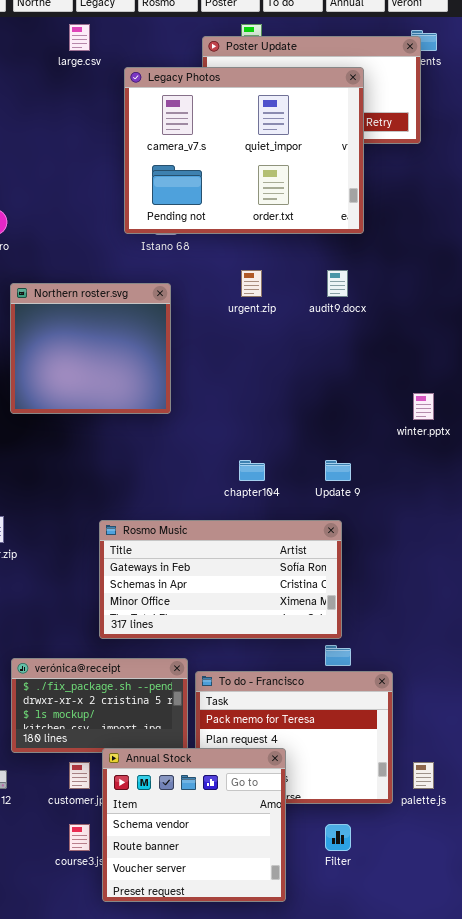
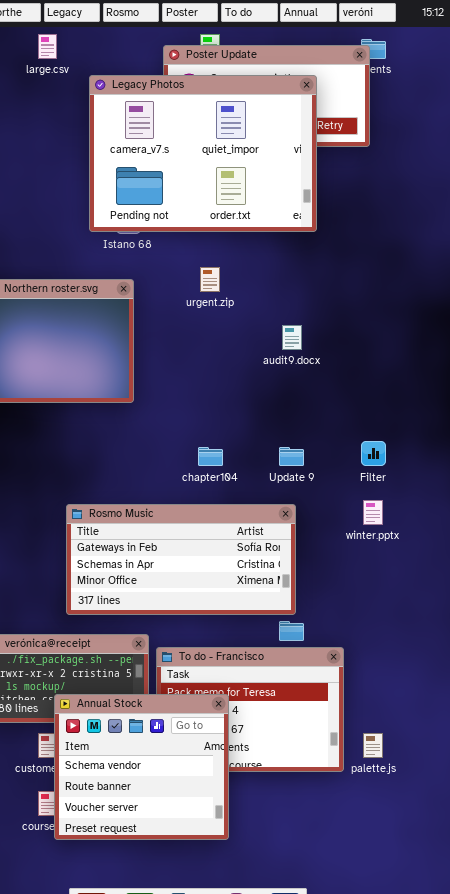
audit9.docx: [327,270,348,297] -> [282,325,302,350], moved
winter.pptx: [413,393,434,420] -> [363,500,383,525], moved
Annual Stock: [102,748,286,902] -> [54,694,229,840], moved
Filter: [325,824,351,851] -> [361,441,386,466], moved

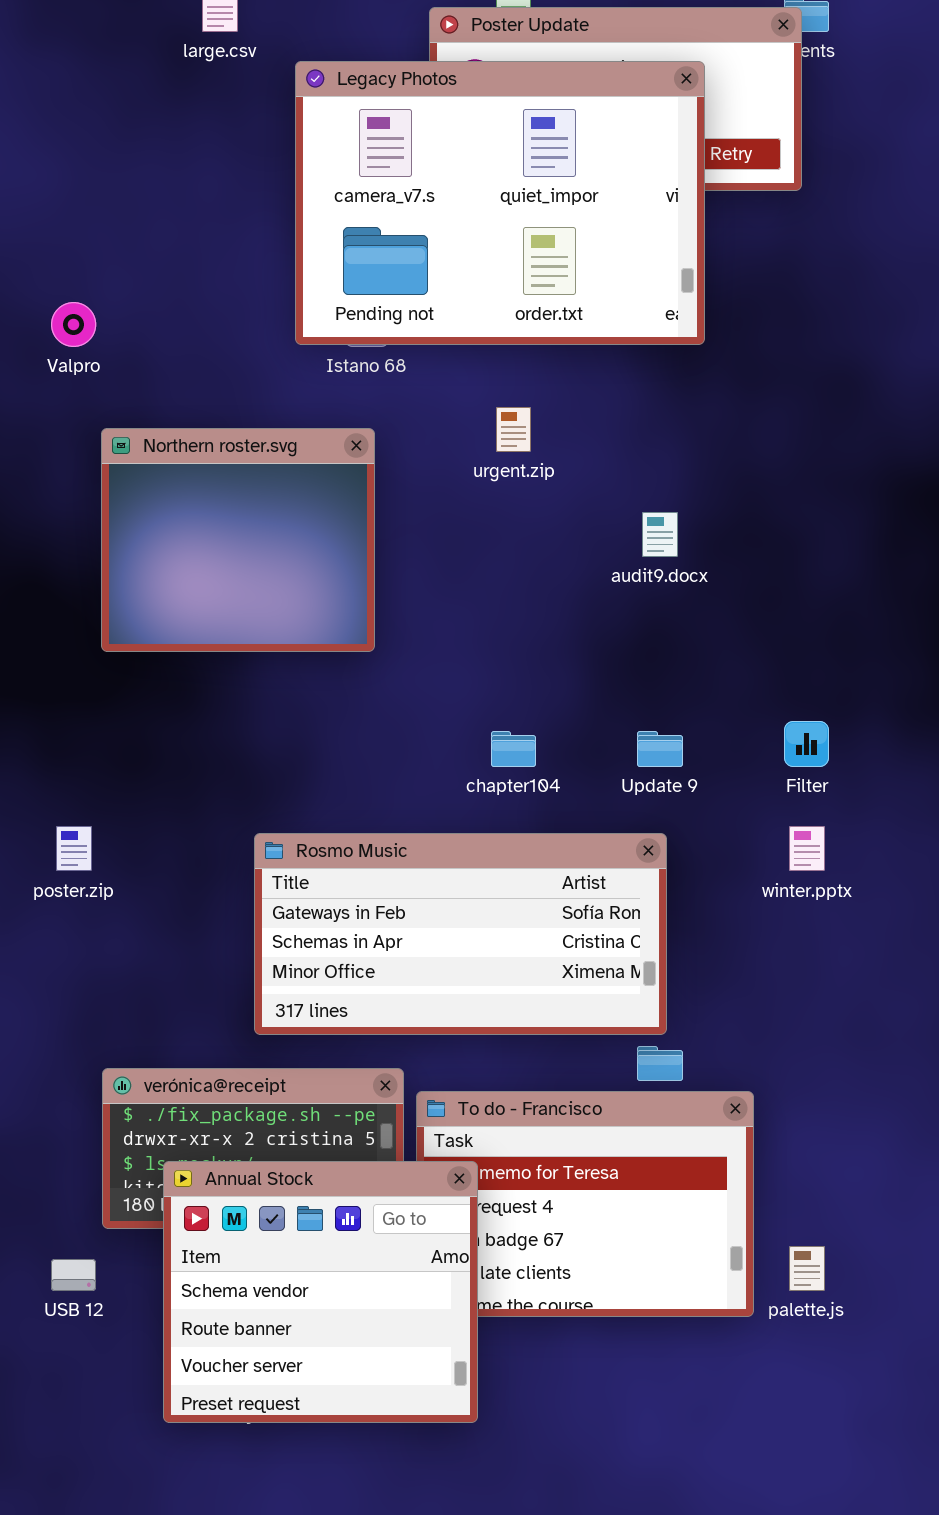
Annual Stock: [54,694,229,840] -> [163,1161,478,1423], moved

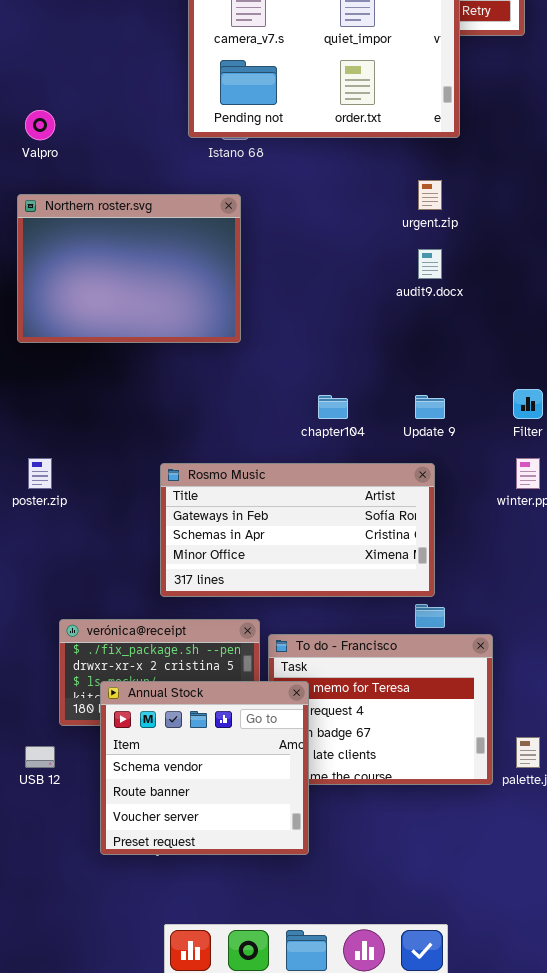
urgent.zip: [496,407,531,452] -> [418,180,442,210], moved
Northern roster.svg: [101,428,375,652] -> [17,194,241,343], resized

